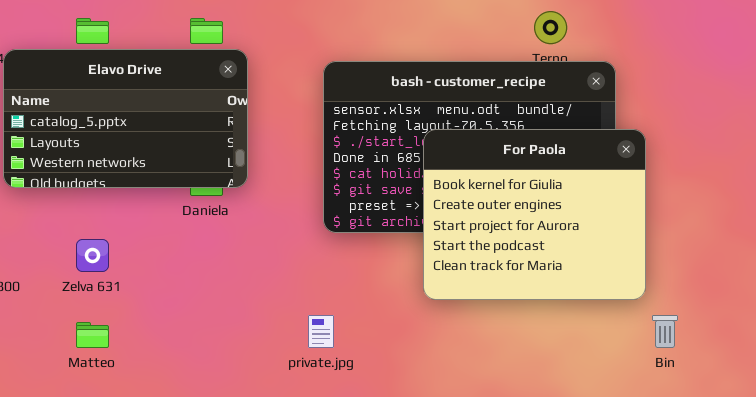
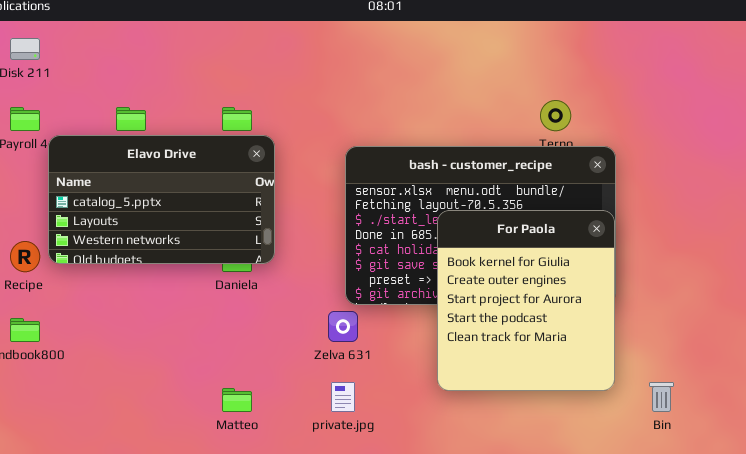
For Paola: [423,129,646,300] -> [437,210,615,391], resized
Zelva 631: [76,239,109,272] -> [328,311,358,342], moved
Matteo: [76,322,109,348] -> [222,388,252,412], moved

